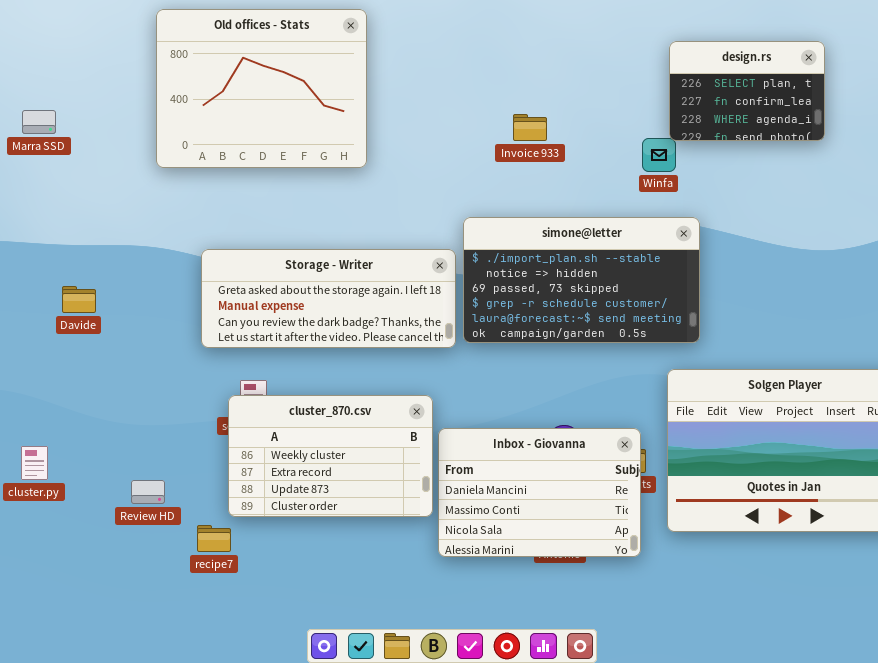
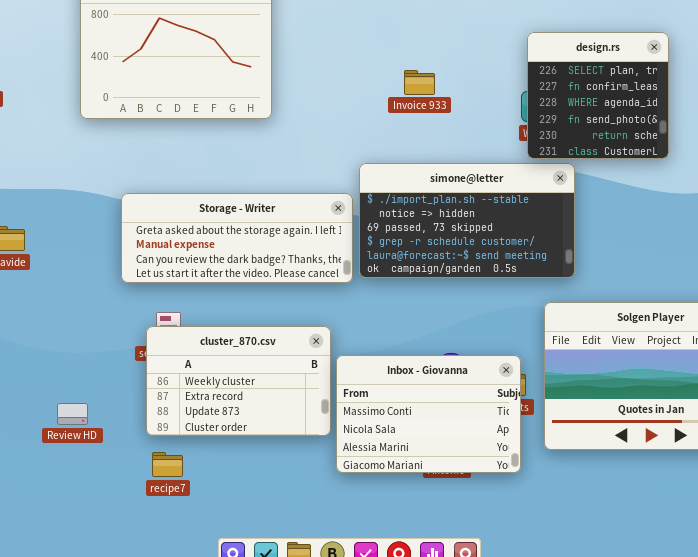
design.rs: [669,41,825,141] -> [527,32,669,159], moved, resized
Inbox - Giovanna: [438,428,641,557] -> [336,355,521,473], scrolled down 1 row
recipe7: [197,525,231,552] -> [152,452,183,477], moved

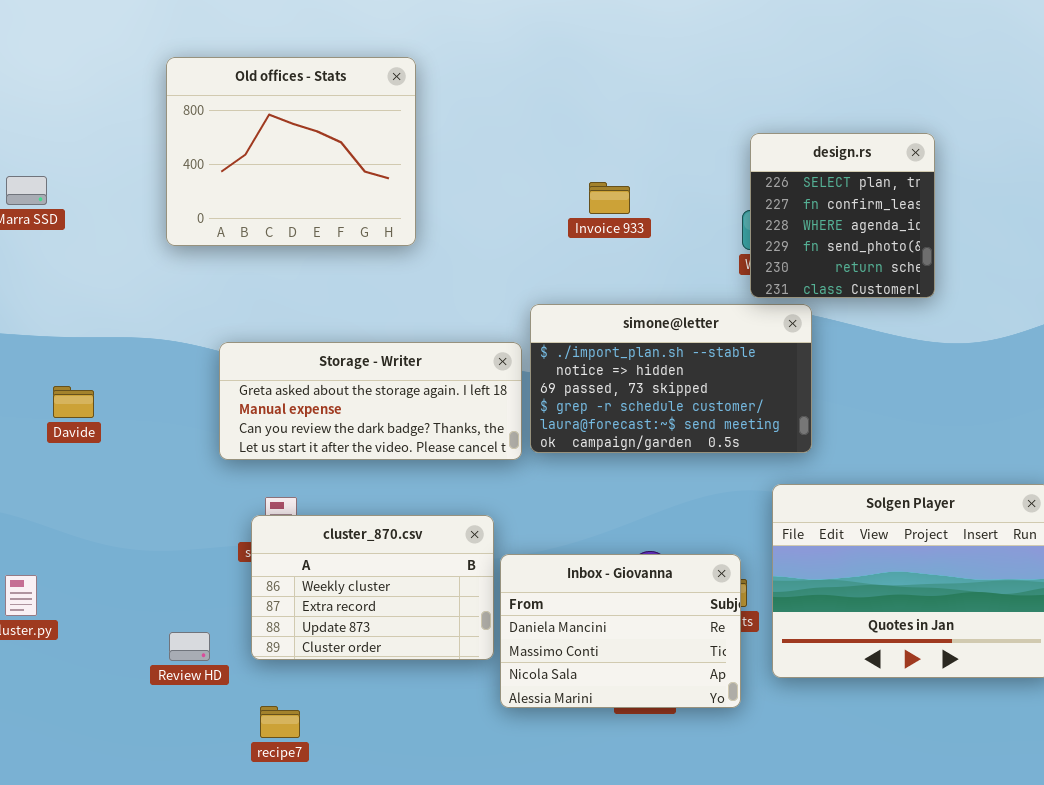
Inbox - Giovanna: [336,355,521,473] -> [500,554,741,708], scrolled up 1 row
Review HD: [57,403,88,425] -> [169,632,210,661], moved
recipe7: [152,452,183,477] -> [260,706,300,738], moved

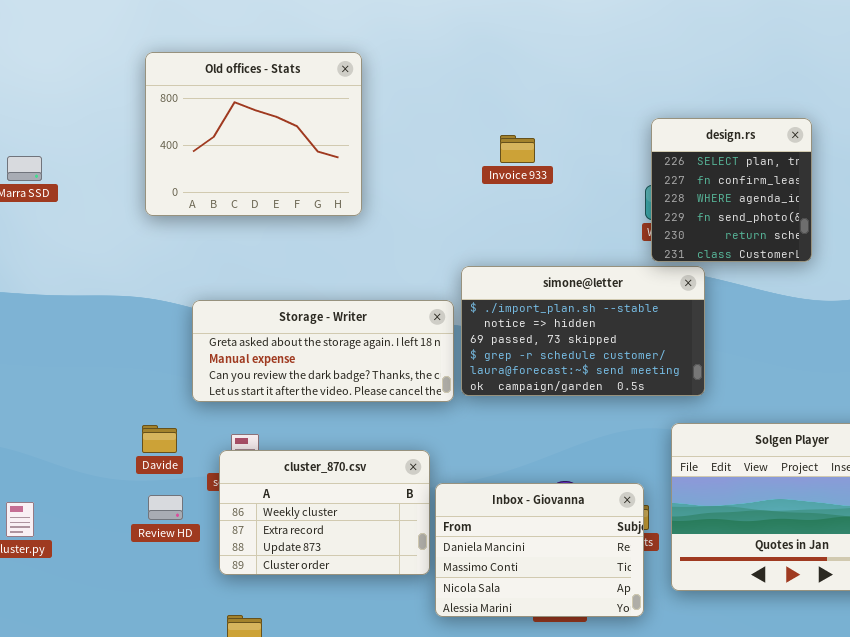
Invoice 933: [589,182,630,214] -> [500,135,535,163], moved
Davide: [53,386,94,418] -> [142,425,177,453], moved
Review HD: [169,632,210,661] -> [148,495,183,520], moved

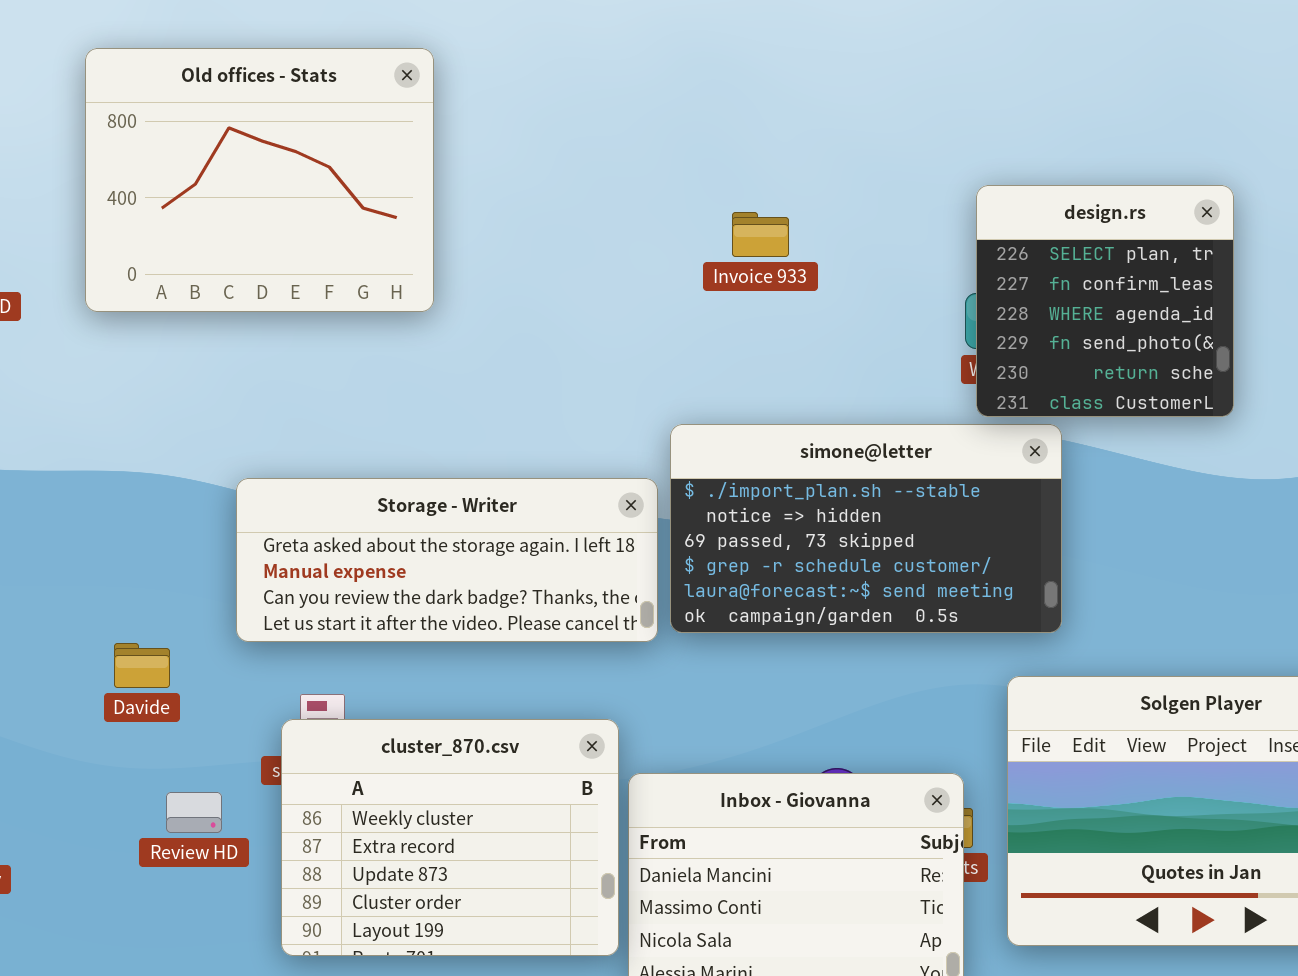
Old offices - Stats: [145,52,362,216] -> [85,48,434,312], moved
Davide: [142,425,177,453] -> [114,643,170,688], moved
cluster_870.csv: [219,450,430,575] -> [281,719,619,956], resized

